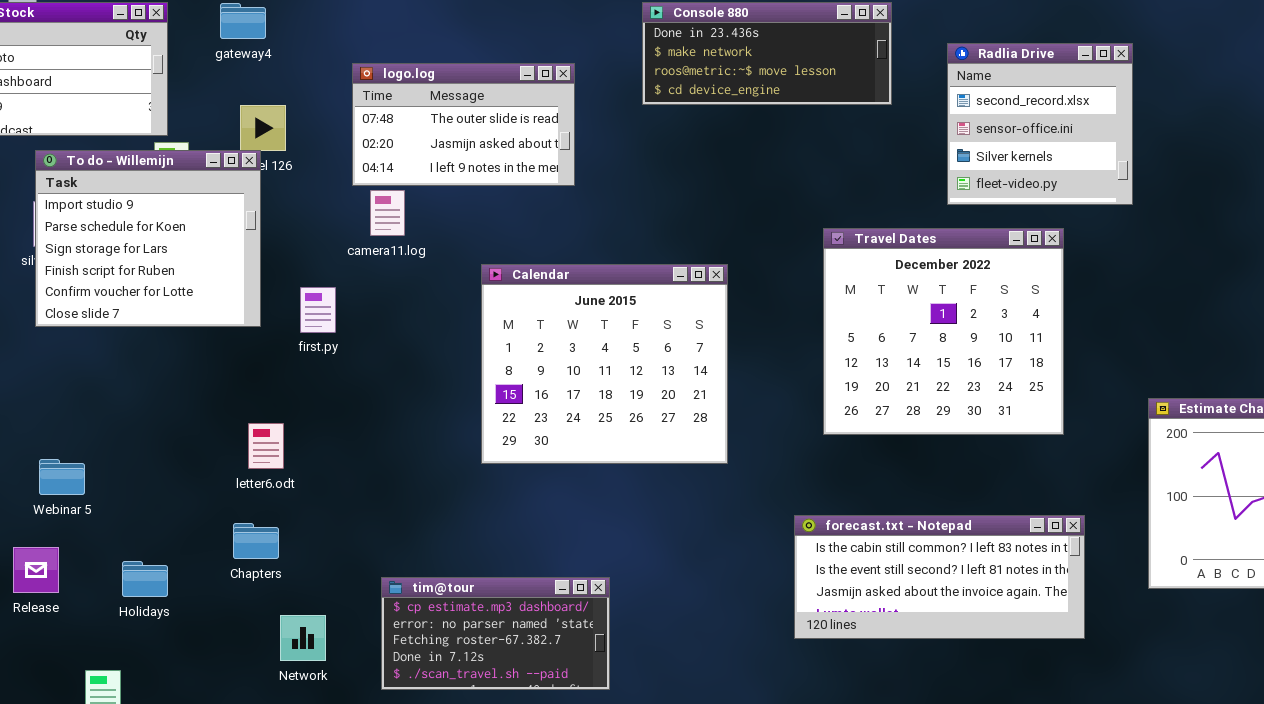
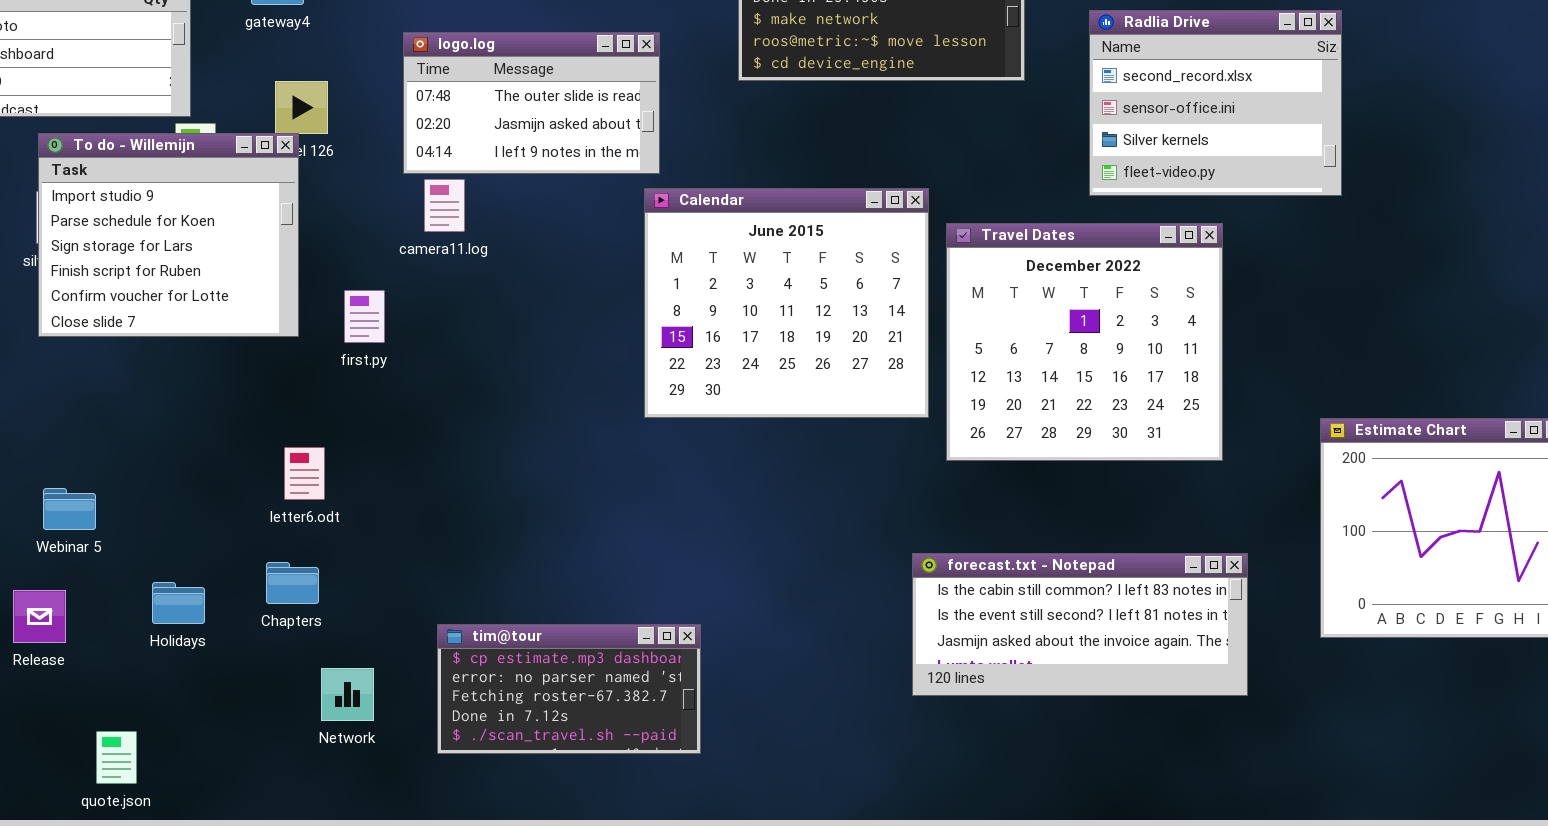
Radlia Drive: [947,43,1133,205] -> [1089,10,1342,196], resized
Calendar: [481,264,728,464] -> [644,188,929,418], moved
Holidays: [122,561,168,597] -> [152,582,205,624], moved

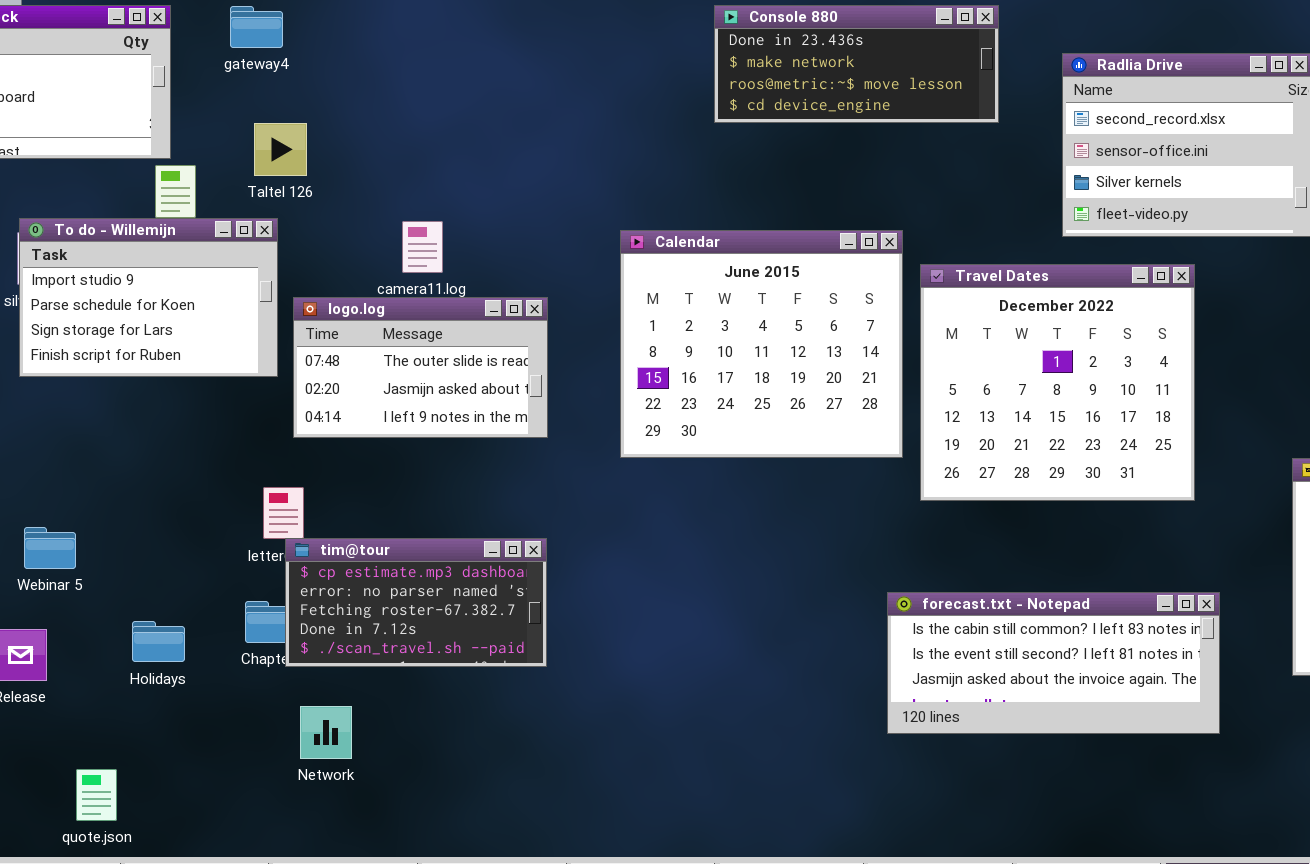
logo.log: [403,32,660,174] -> [293,297,548,438], moved
To do - Willemijn: [38,133,299,337] -> [19,218,278,377], resized
tim@tour: [437,624,701,754] -> [285,538,547,667], moved

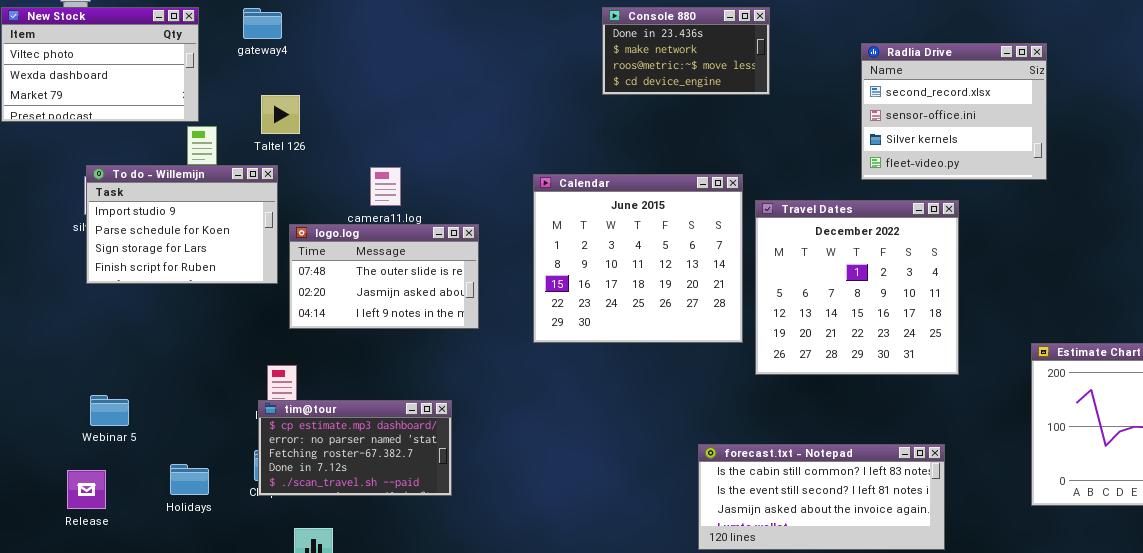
Console 880: [714,5,999,123] -> [602,7,770,95], resized
tim@tour: [285,538,547,667] -> [258,400,452,496], moved
forecast.txt - Notepad: [887,592,1220,734] -> [698,444,945,550], moved

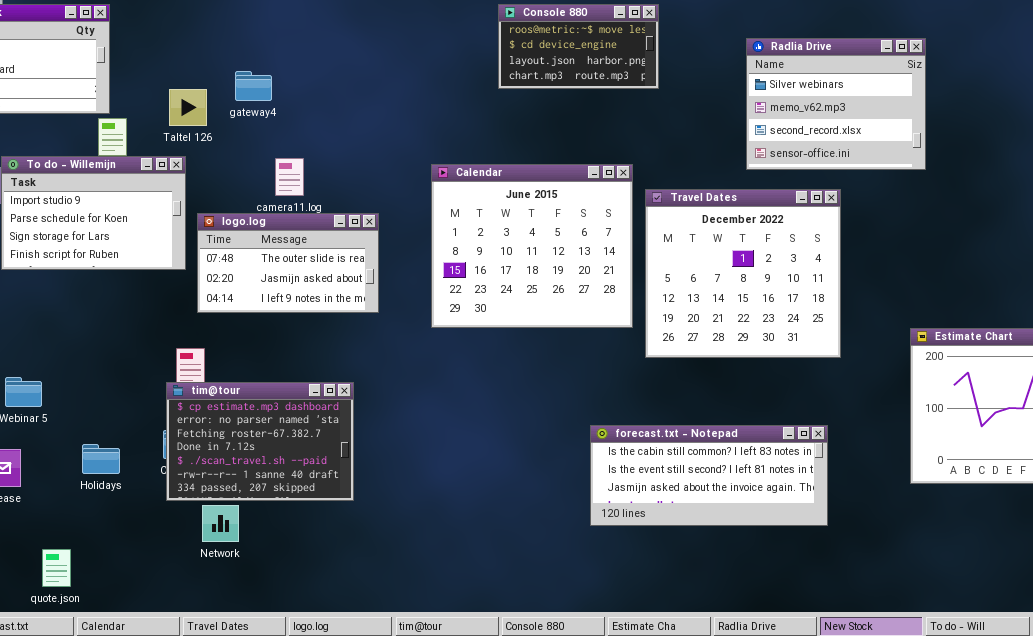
Console 880: [602,7,770,95] -> [498,4,659,89], scrolled down 2 rows
gateway4: [243,8,282,39] -> [235,71,272,101], moved
Radlia Drive: [861,43,1047,180] -> [746,38,926,170], scrolled up 2 rows
tim@tour: [258,400,452,496] -> [166,382,354,501], resized

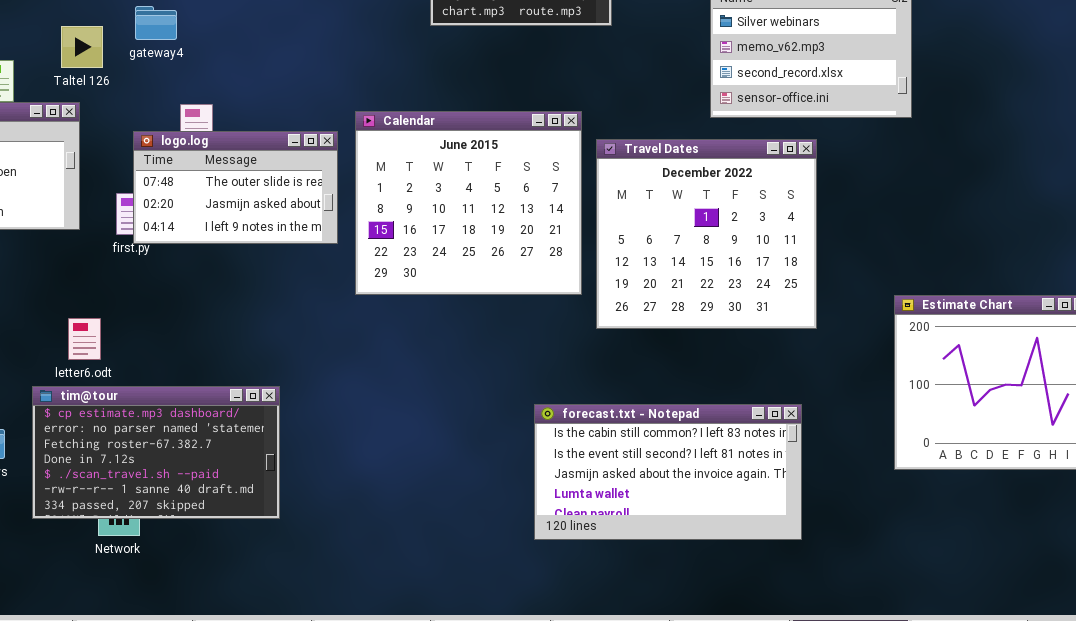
logo.log: [197,213,379,313] -> [133,131,338,244], moved
tim@tour: [166,382,354,501] -> [32,386,280,519], moved, resized
forecast.txt - Notepad: [590,425,828,526] -> [534,404,802,540], resized

